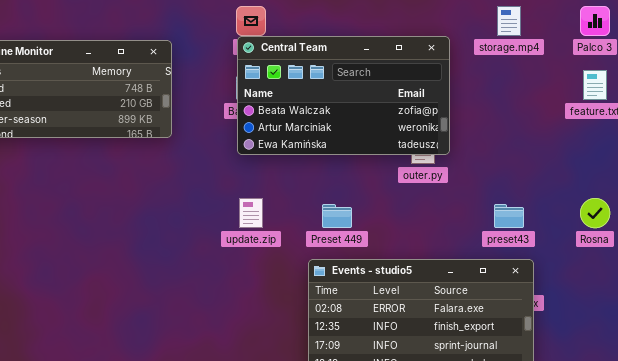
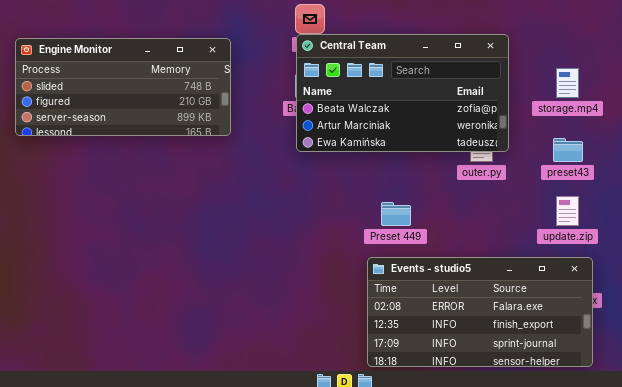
storage.mp4: [497,6,521,36] -> [556,68,579,98], moved
update.zip: [239,198,263,228] -> [556,196,579,226], moved
preset43: [494,204,524,228] -> [553,138,583,162], moved

